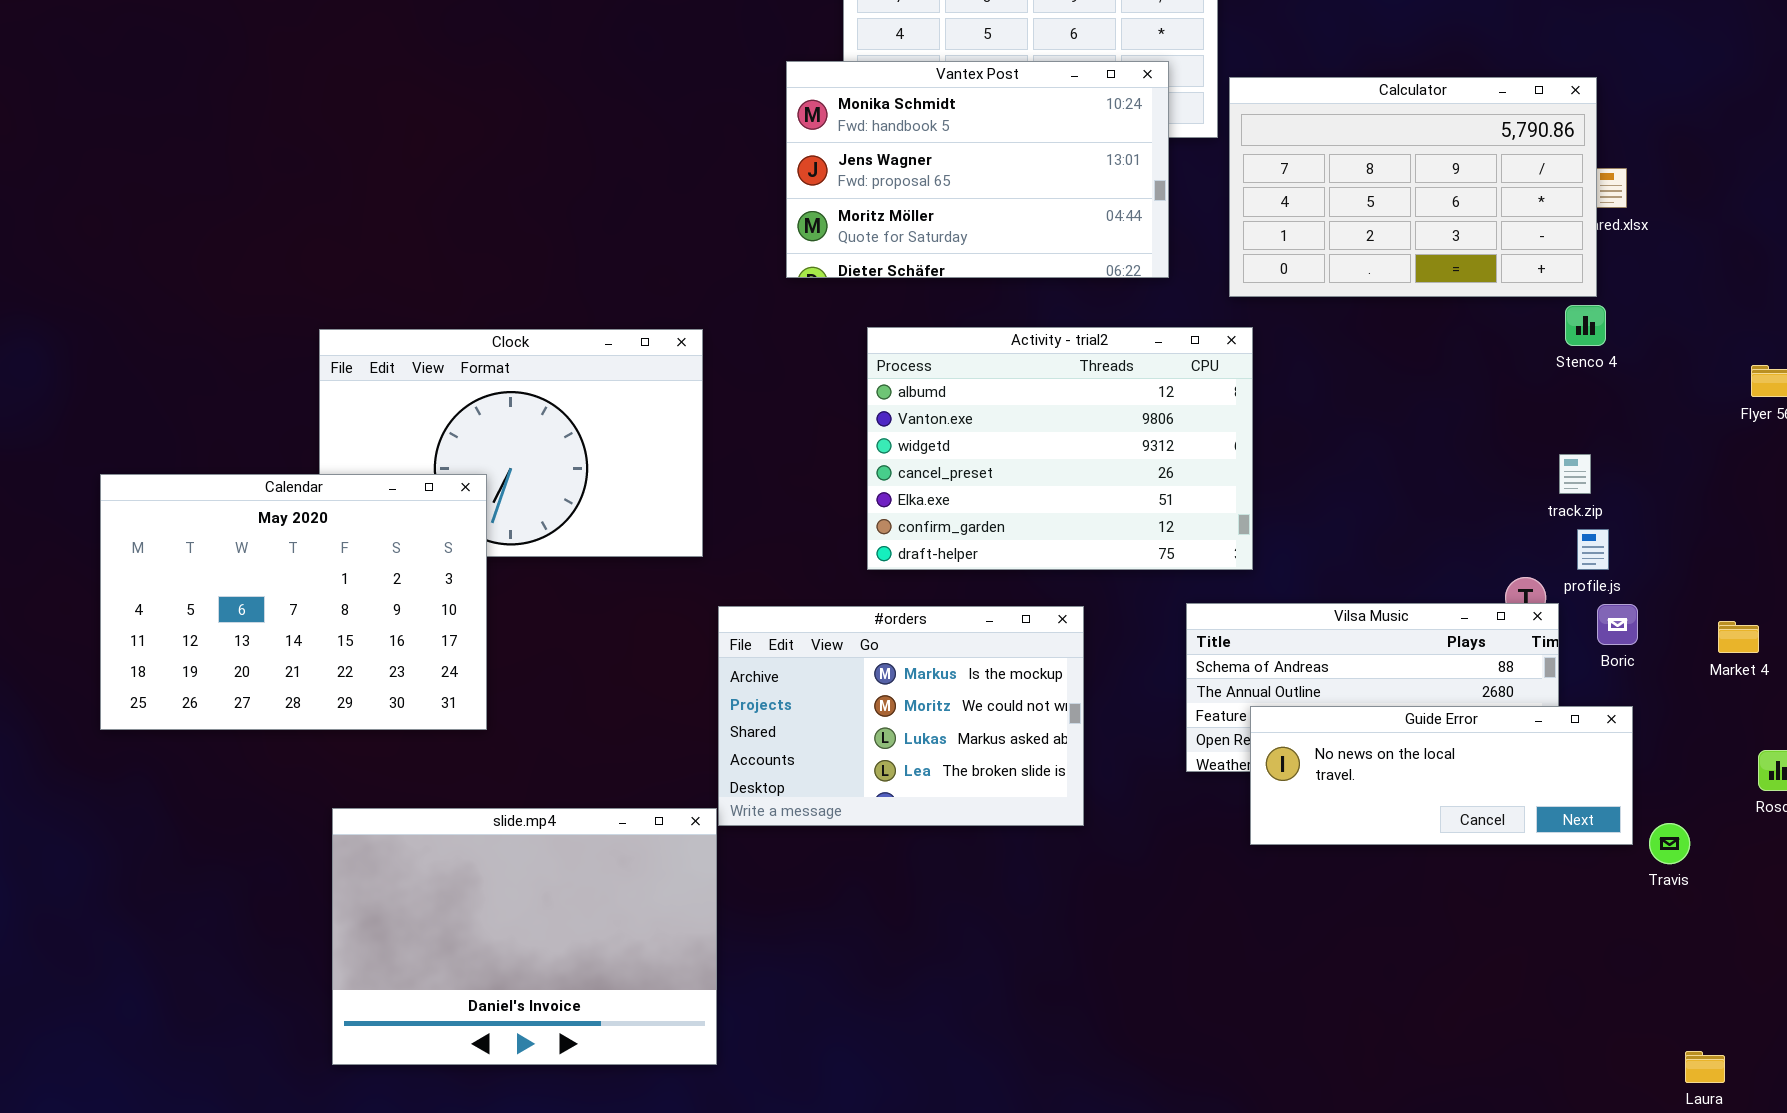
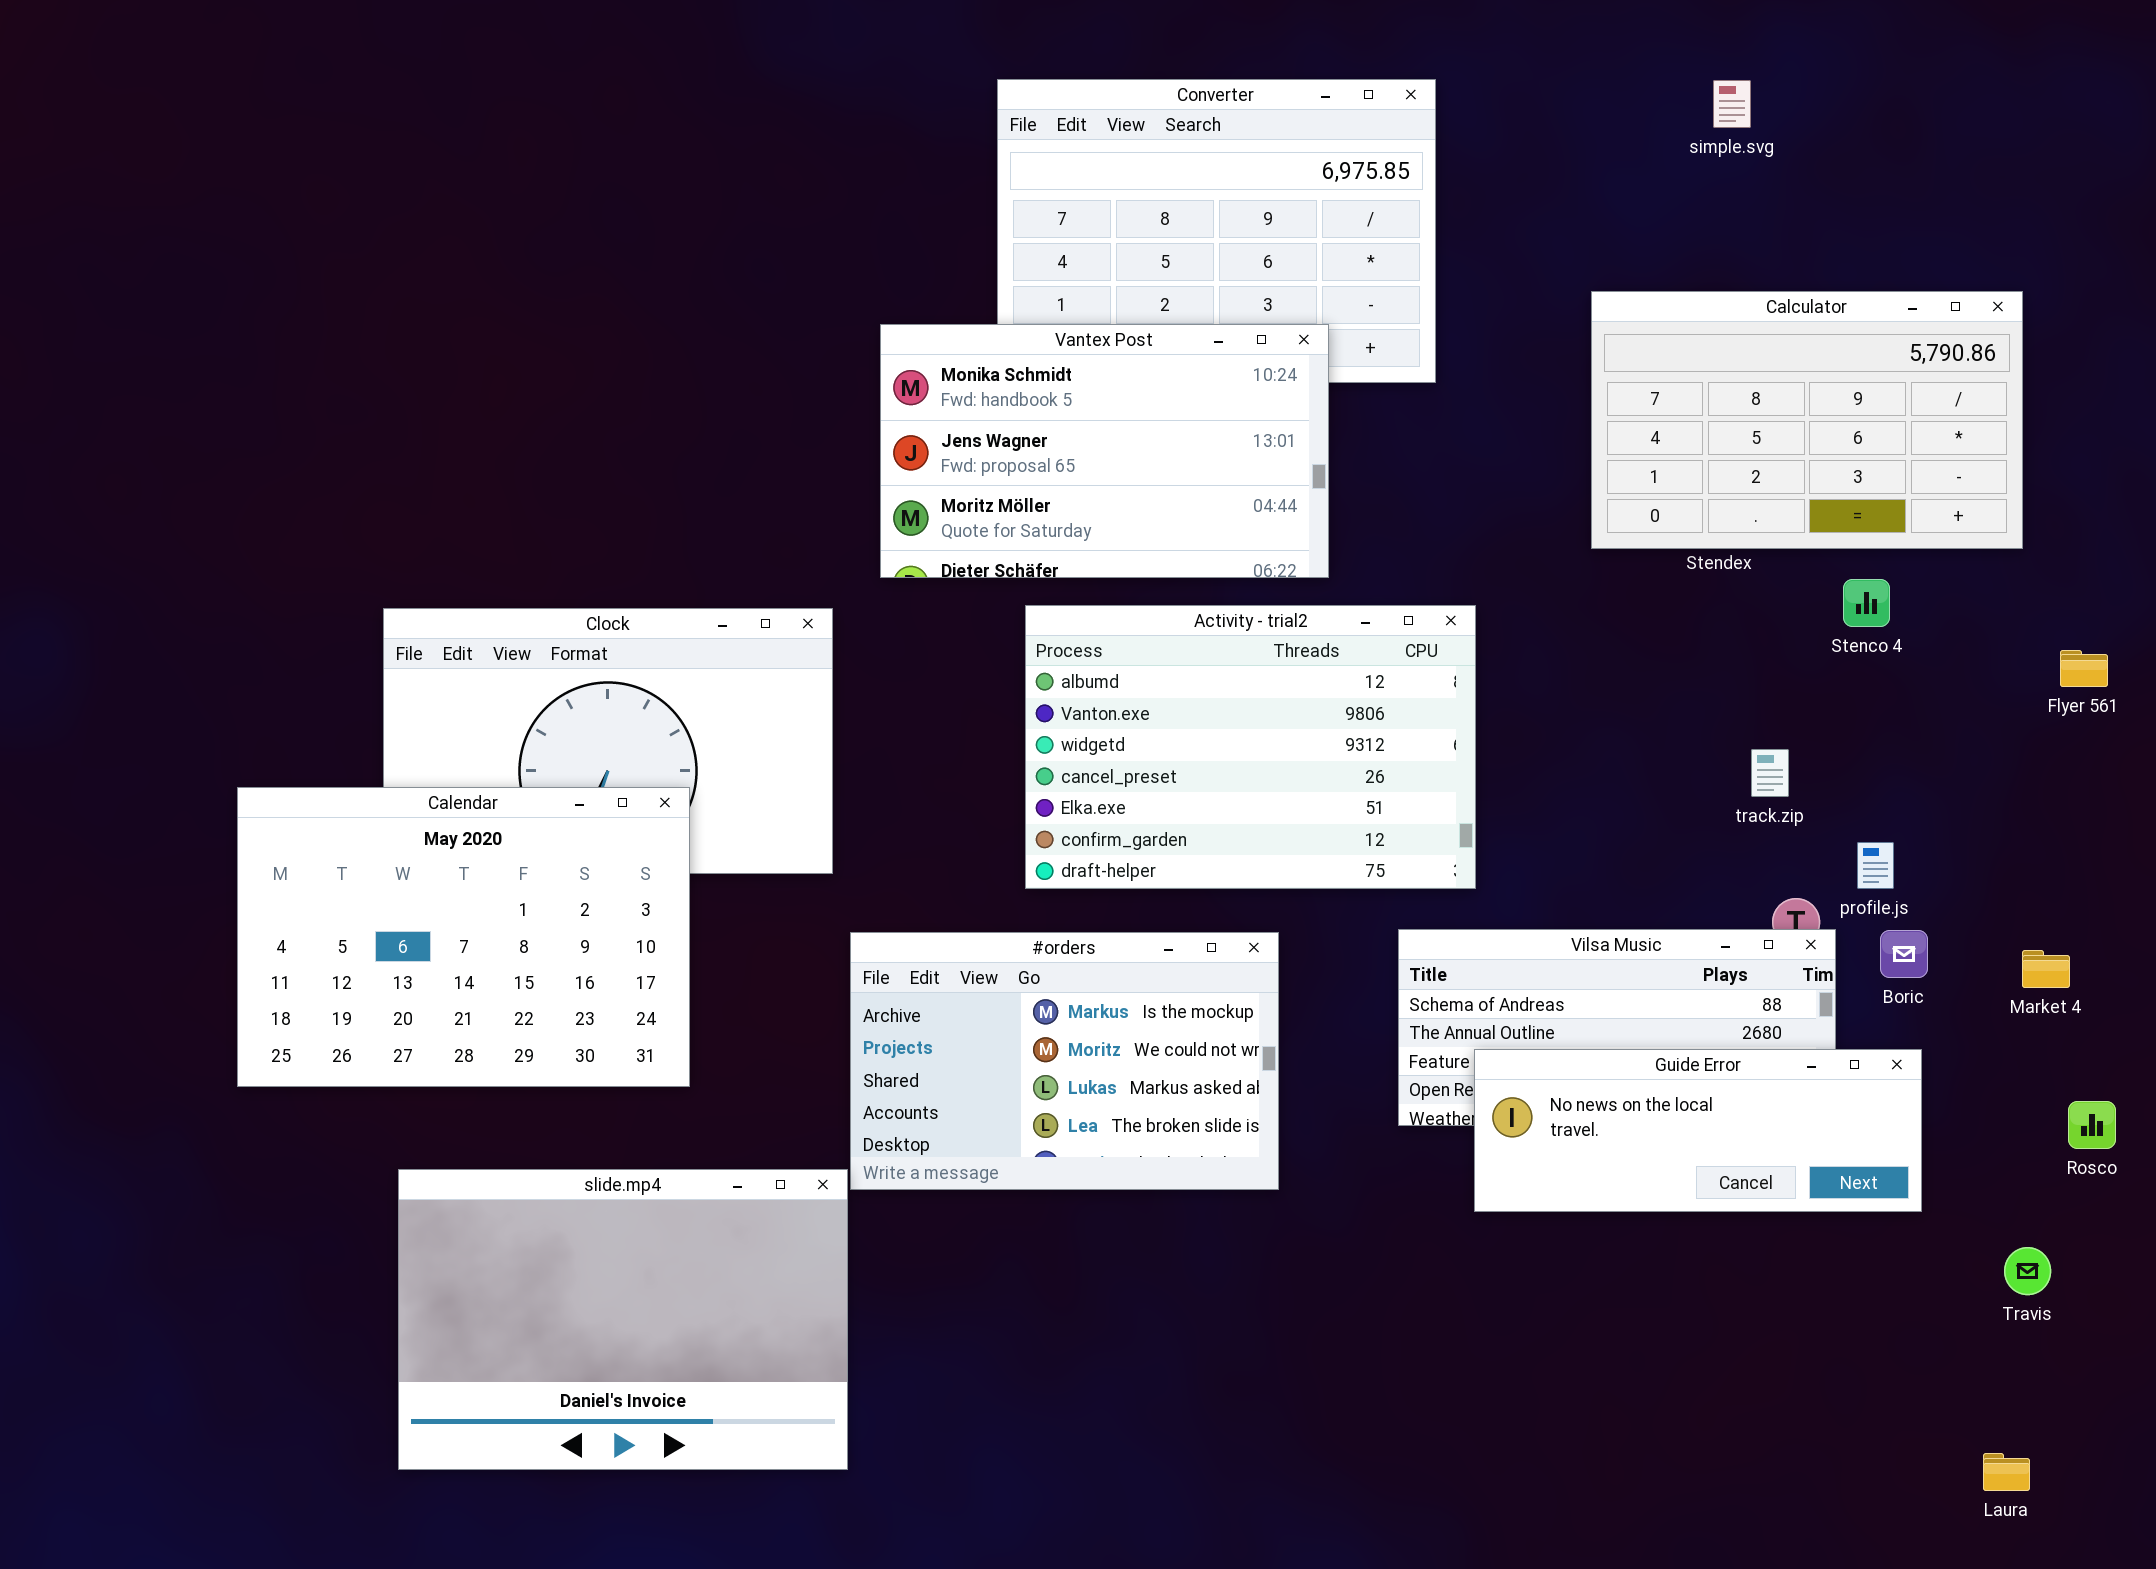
Vantex Post: [786,61,1169,278] -> [880,324,1329,578], moved
Calculator: [1229,77,1597,297] -> [1591,291,2023,549], moved
track.zip: [1559,454,1591,494] -> [1751,749,1789,797], moved
Calendar: [100,474,487,730] -> [237,787,690,1087], moved
Travis: [1649,823,1690,864] -> [2004,1247,2051,1295], moved

